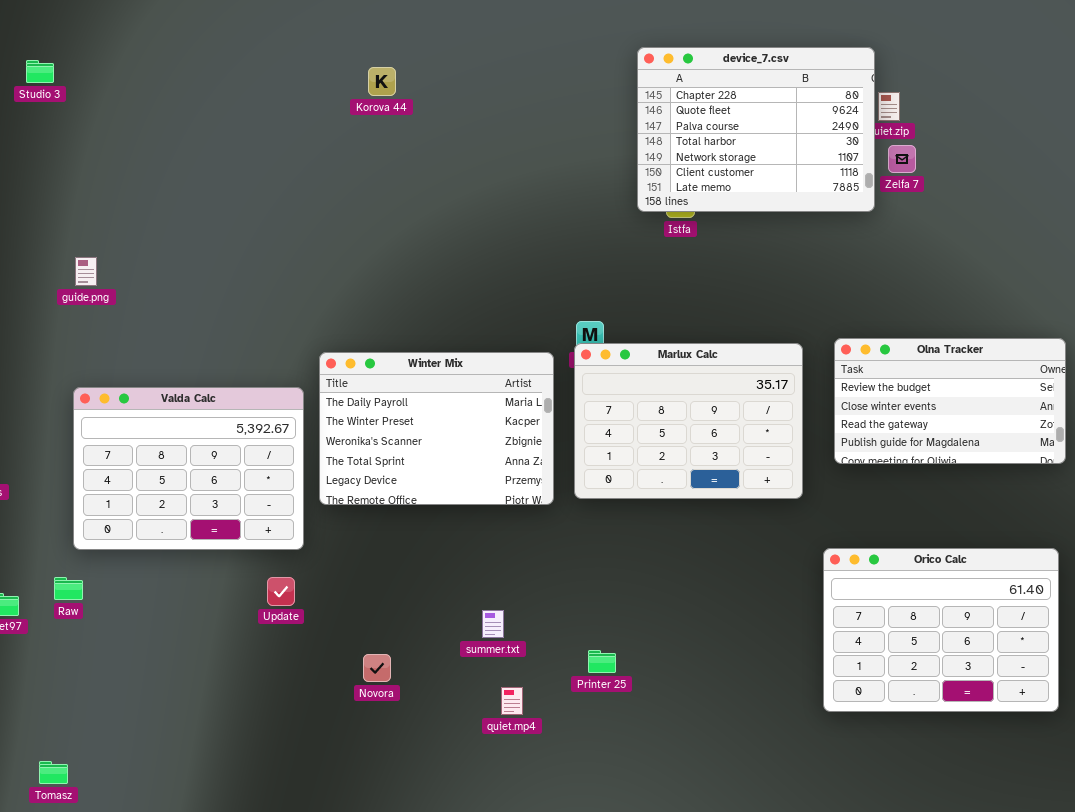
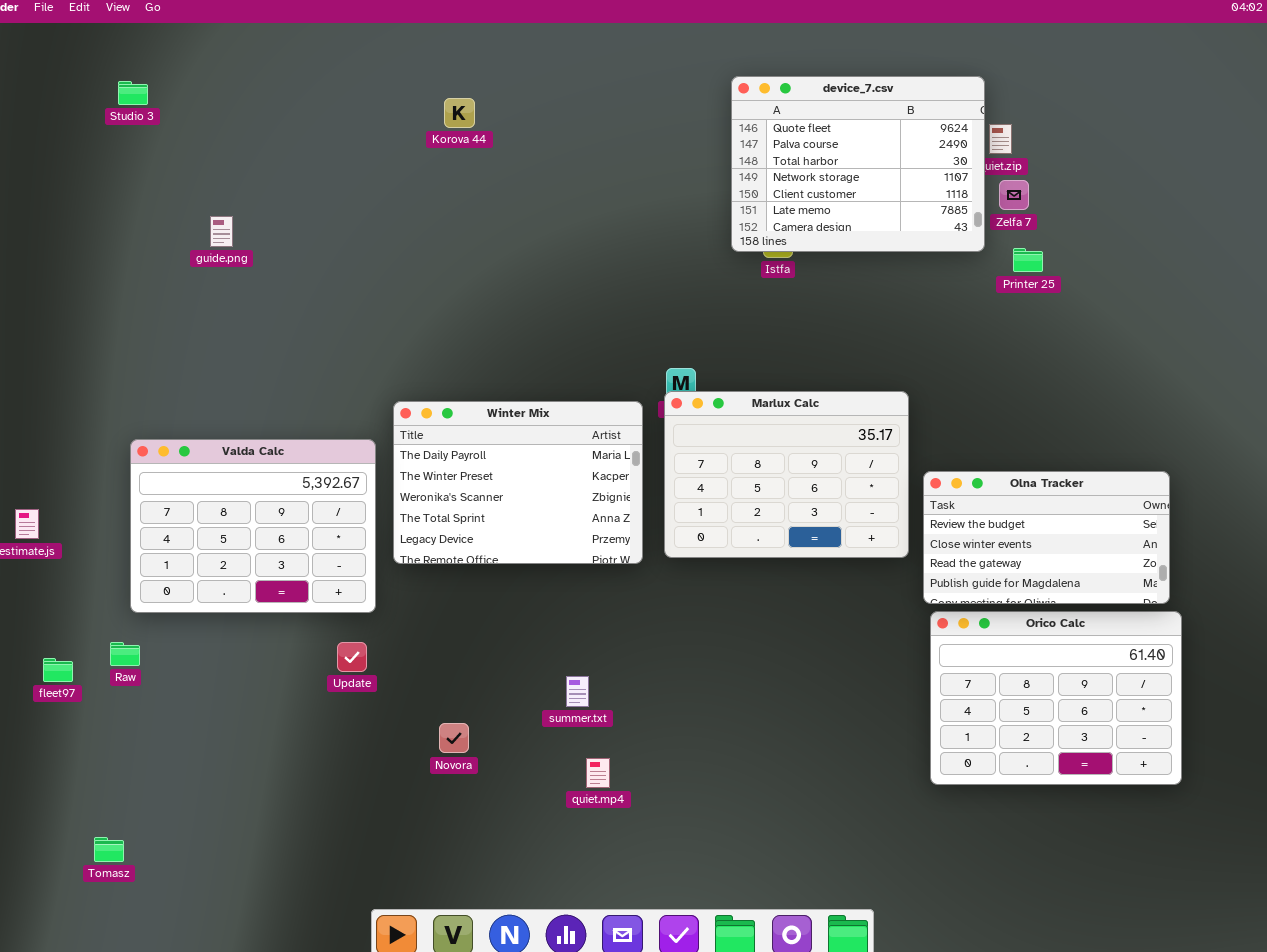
device_7.csv: [637,47,875,212] -> [731,76,985,252], scrolled down 1 row
Studio 3: [26,60,54,83] -> [118,81,148,105], moved
guide.png: [75,257,97,286] -> [210,216,233,247], moved
Olna Tracker: [834,338,1066,464] -> [923,471,1170,604], moved
Printer 25: [588,650,616,673] -> [1013,248,1043,272], moved

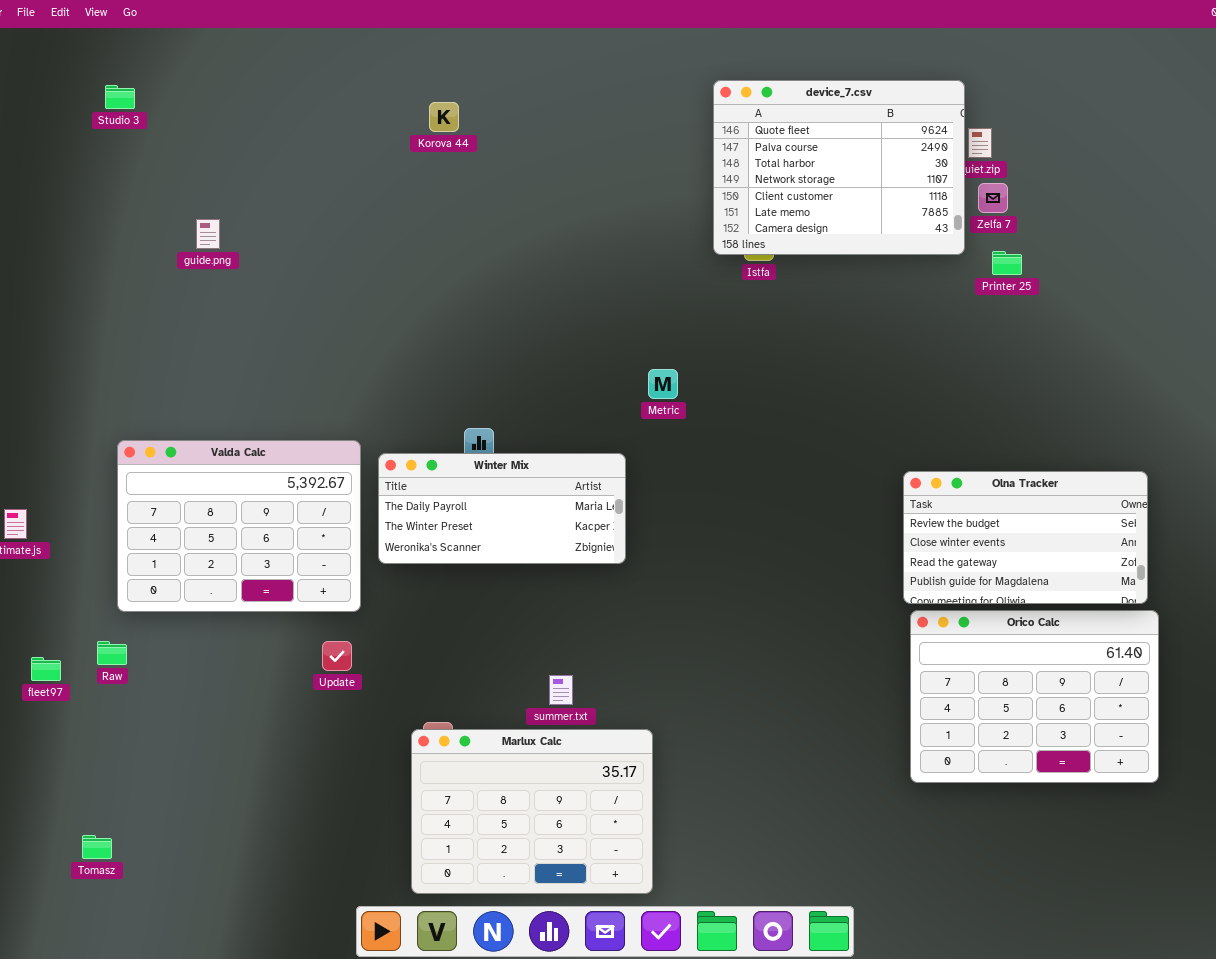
Marlux Calc: [664,391,909,558] -> [411,729,653,894], moved
Winter Mix: [393,401,643,564] -> [378,453,626,564], resized

